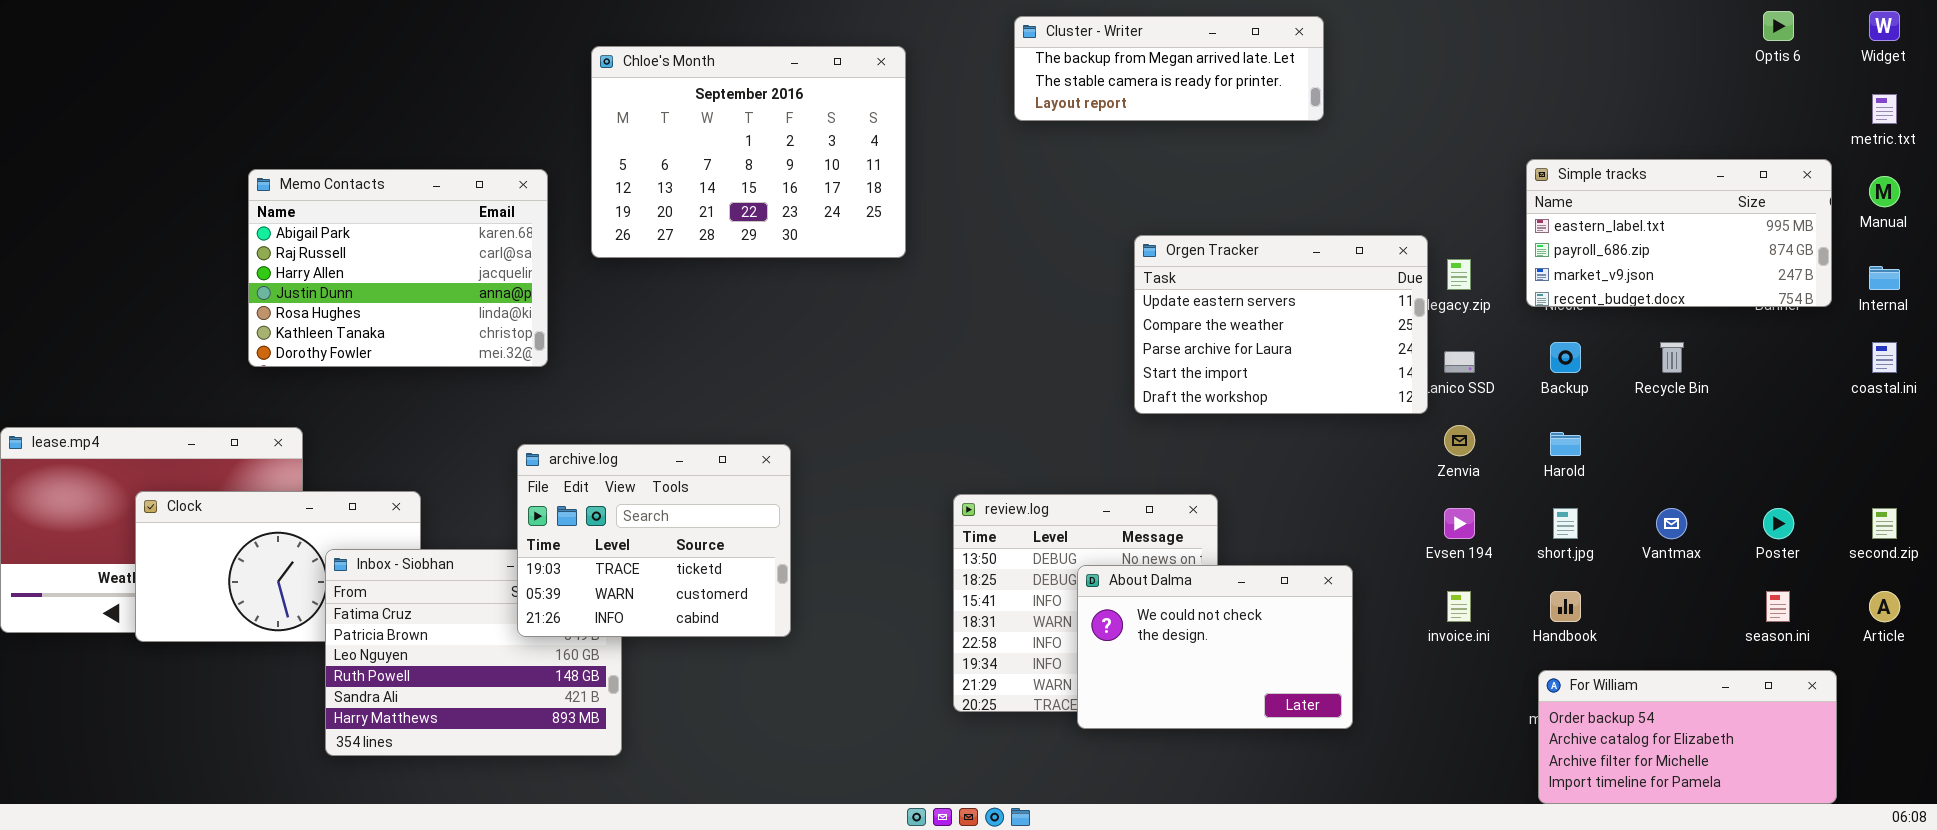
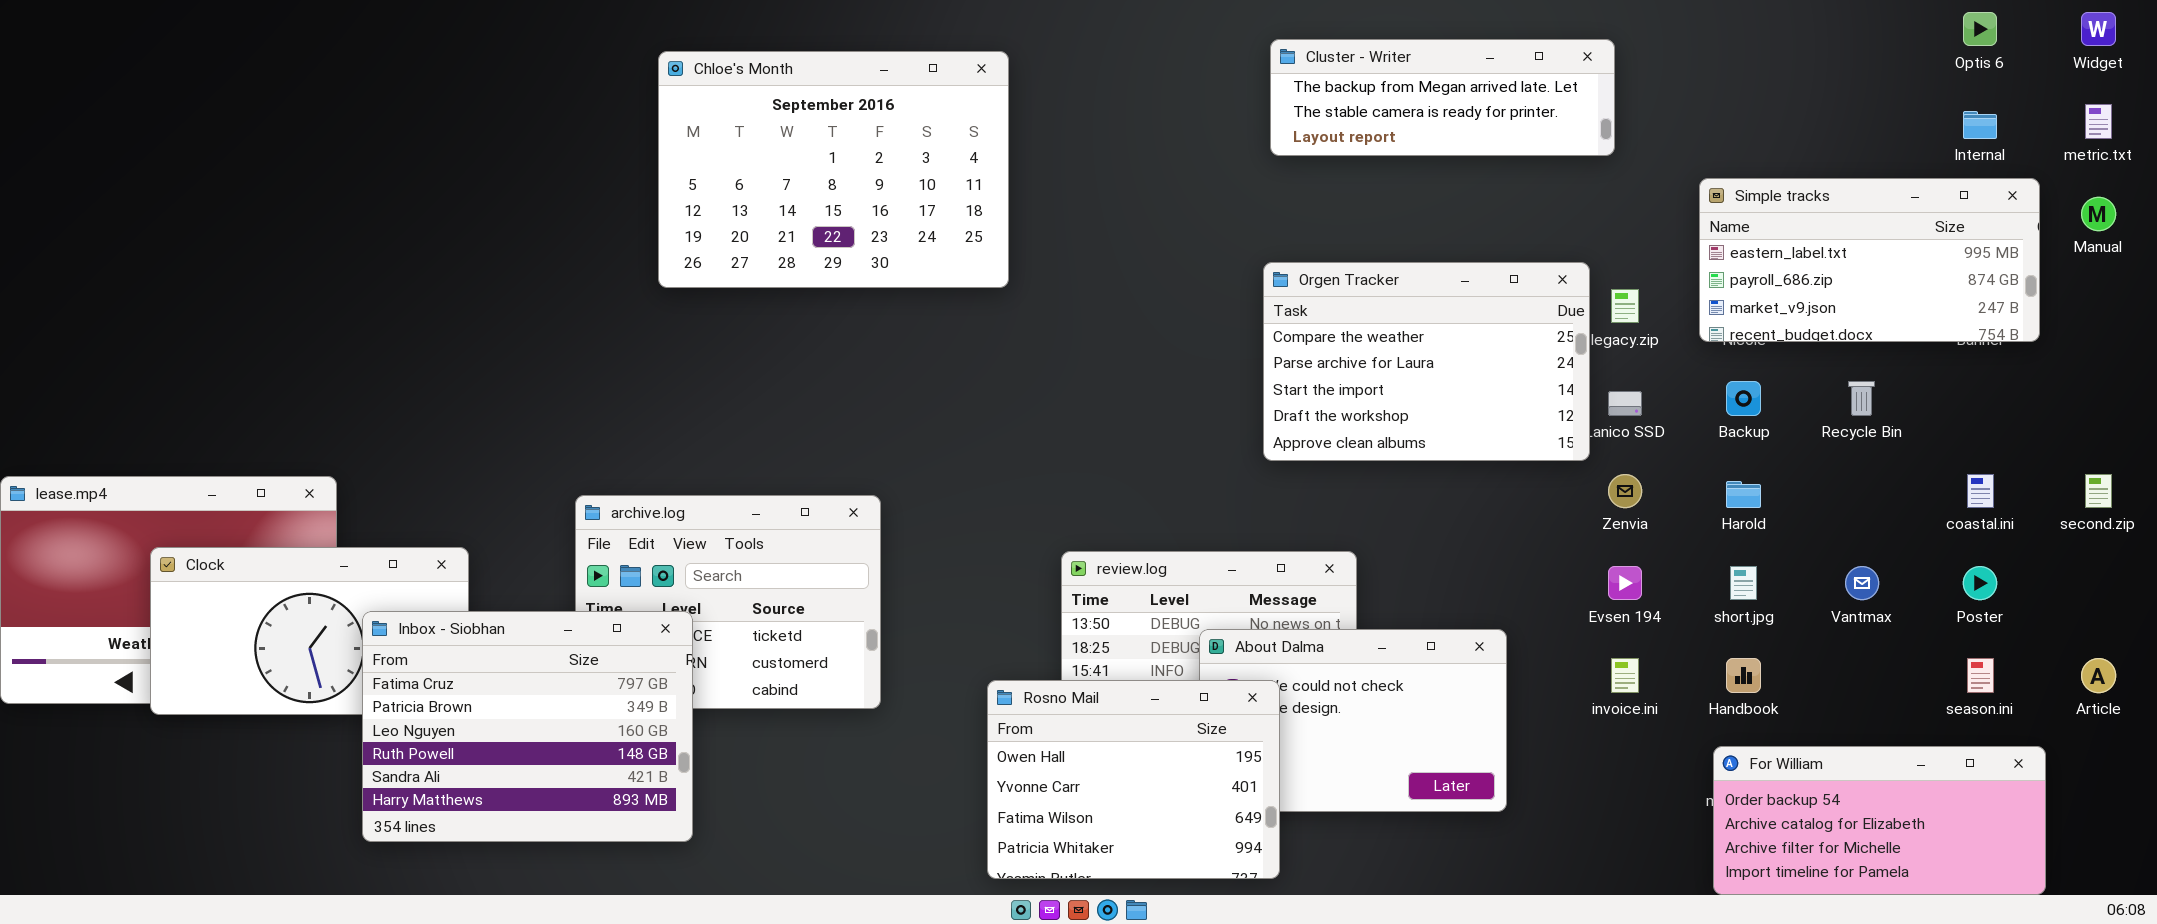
Cluster - Writer: [1014,16,1324,121] -> [1270,39,1615,156], moved
Memo Contacts: [248,169,548,367] -> none, closed
Orgen Tracker: [1134,235,1428,414] -> [1263,262,1590,461], scrolled down 1 row
Internal: [1869,266,1900,290] -> [1963,111,1997,139], moved
coastal.ini: [1872,342,1897,373] -> [1967,474,1994,508], moved
second.zip: [1872,508,1897,539] -> [2085,474,2112,508], moved
Inbox - Siobhan: [325,549,622,756] -> [362,611,693,842], raised
Rosno Mail: none -> [987,680,1280,879], opened

